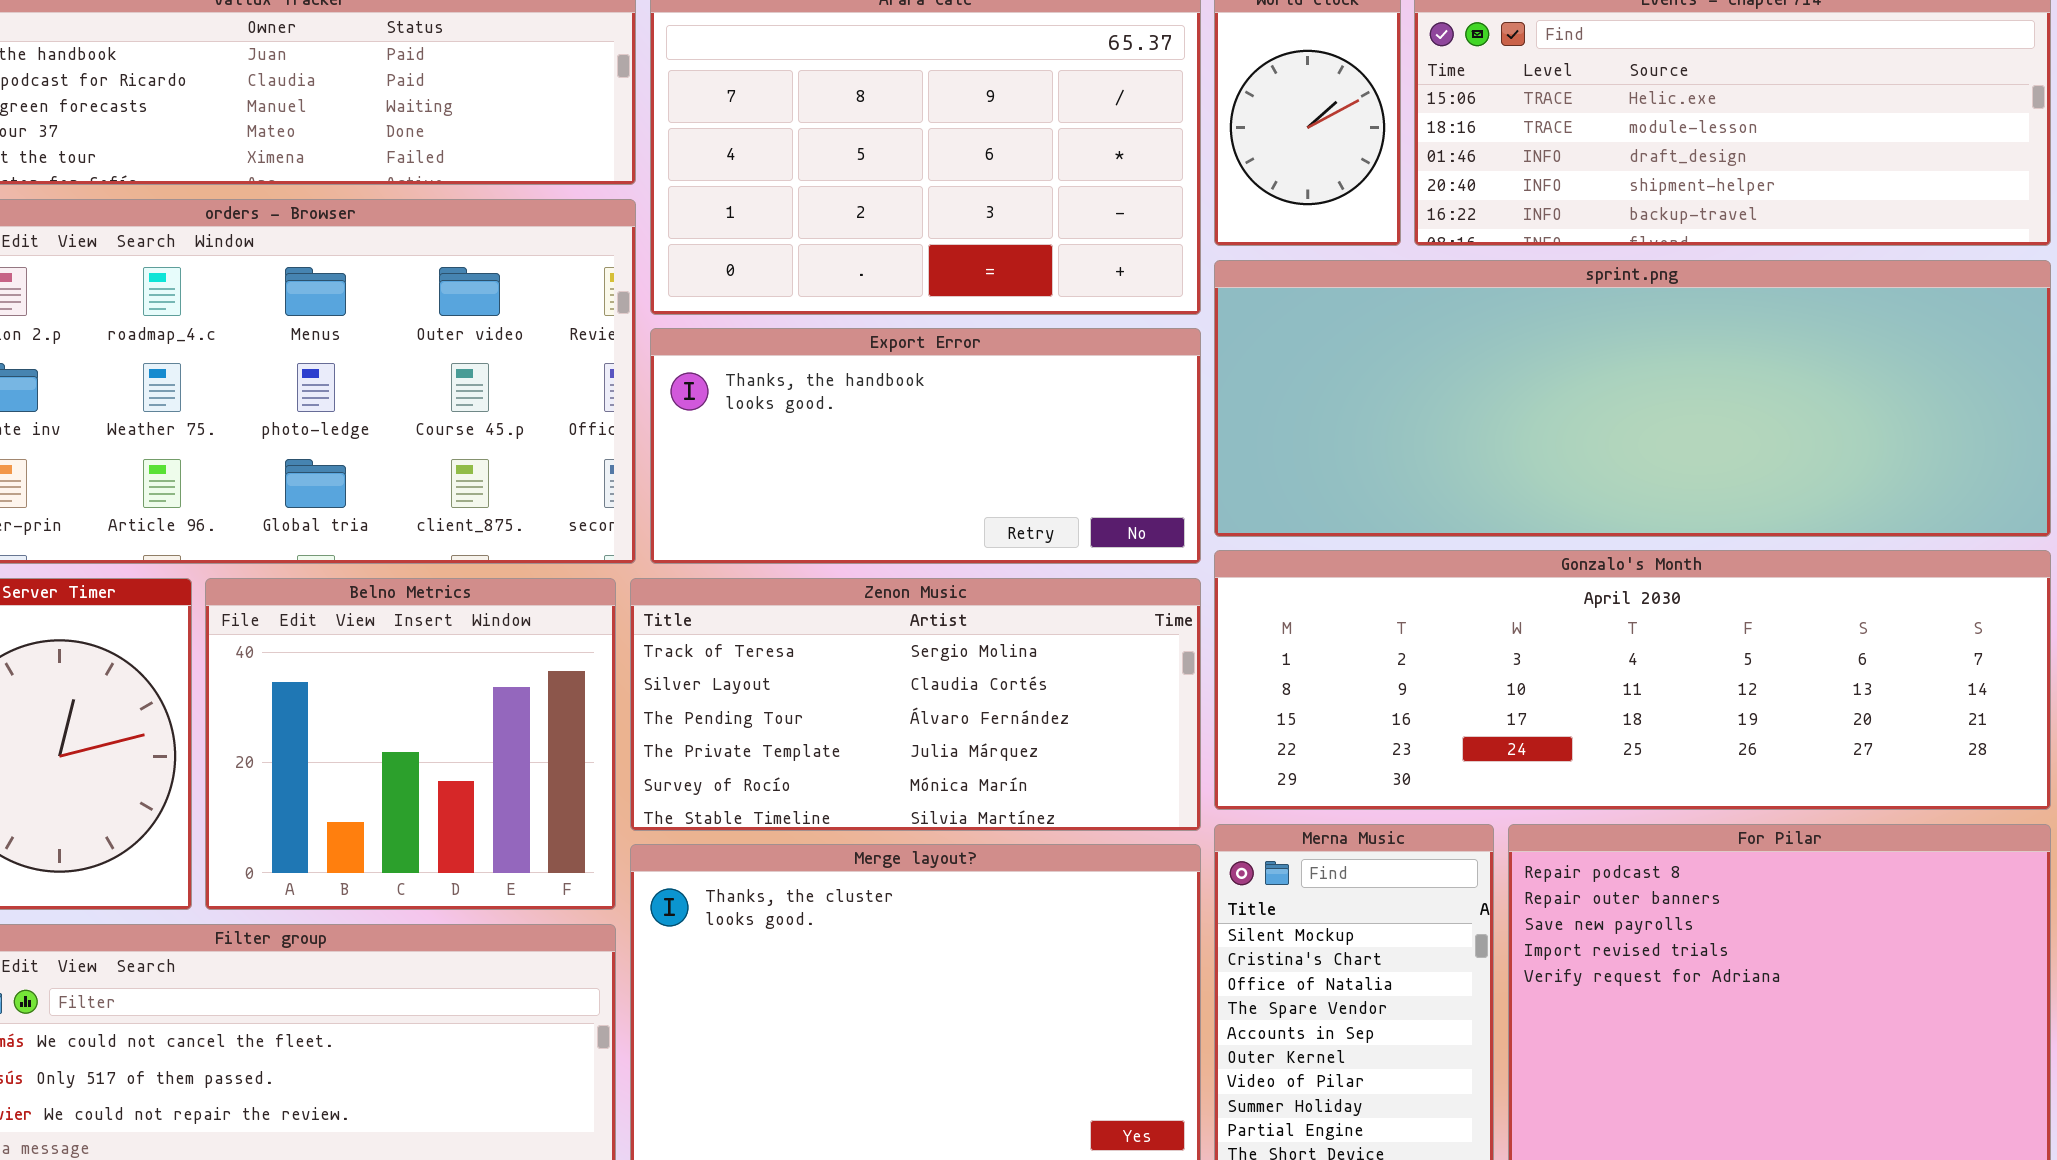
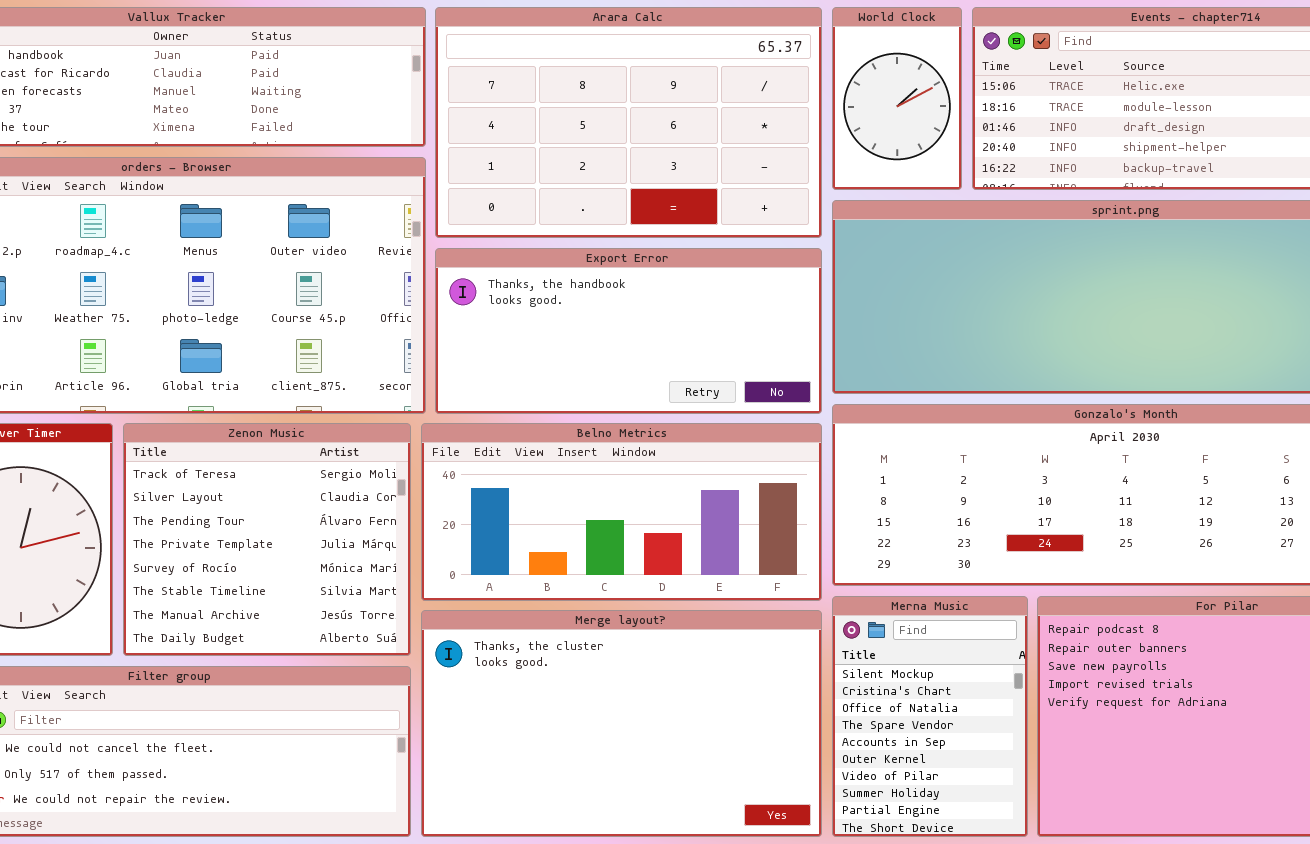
Belno Metrics: [205,578,616,910] -> [421,423,822,601], moved, resized
Zenon Music: [630,578,1201,831] -> [123,423,411,656], moved, resized

